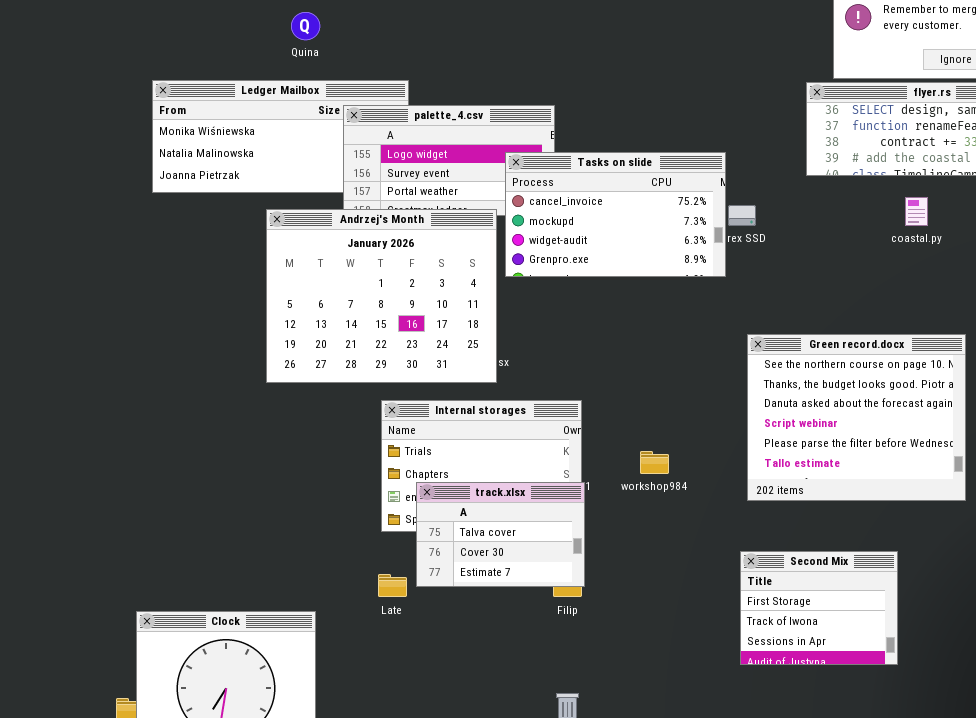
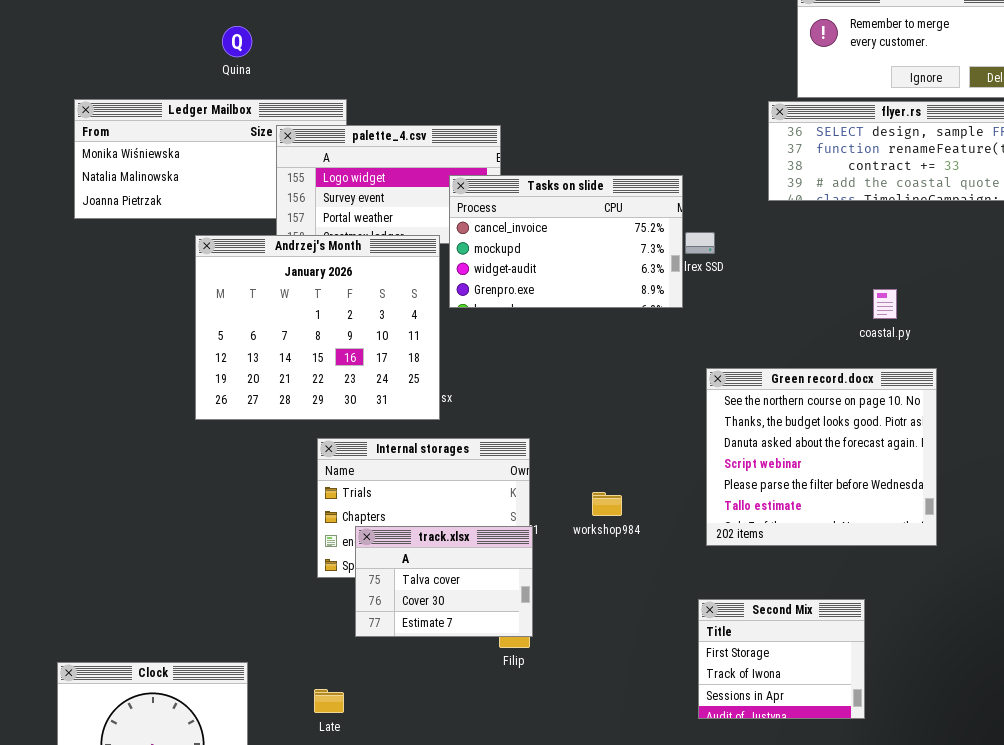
coastal.py: [905,197,928,226] -> [873,289,897,319], moved
Late: [378,574,407,597] -> [314,689,344,713], moved

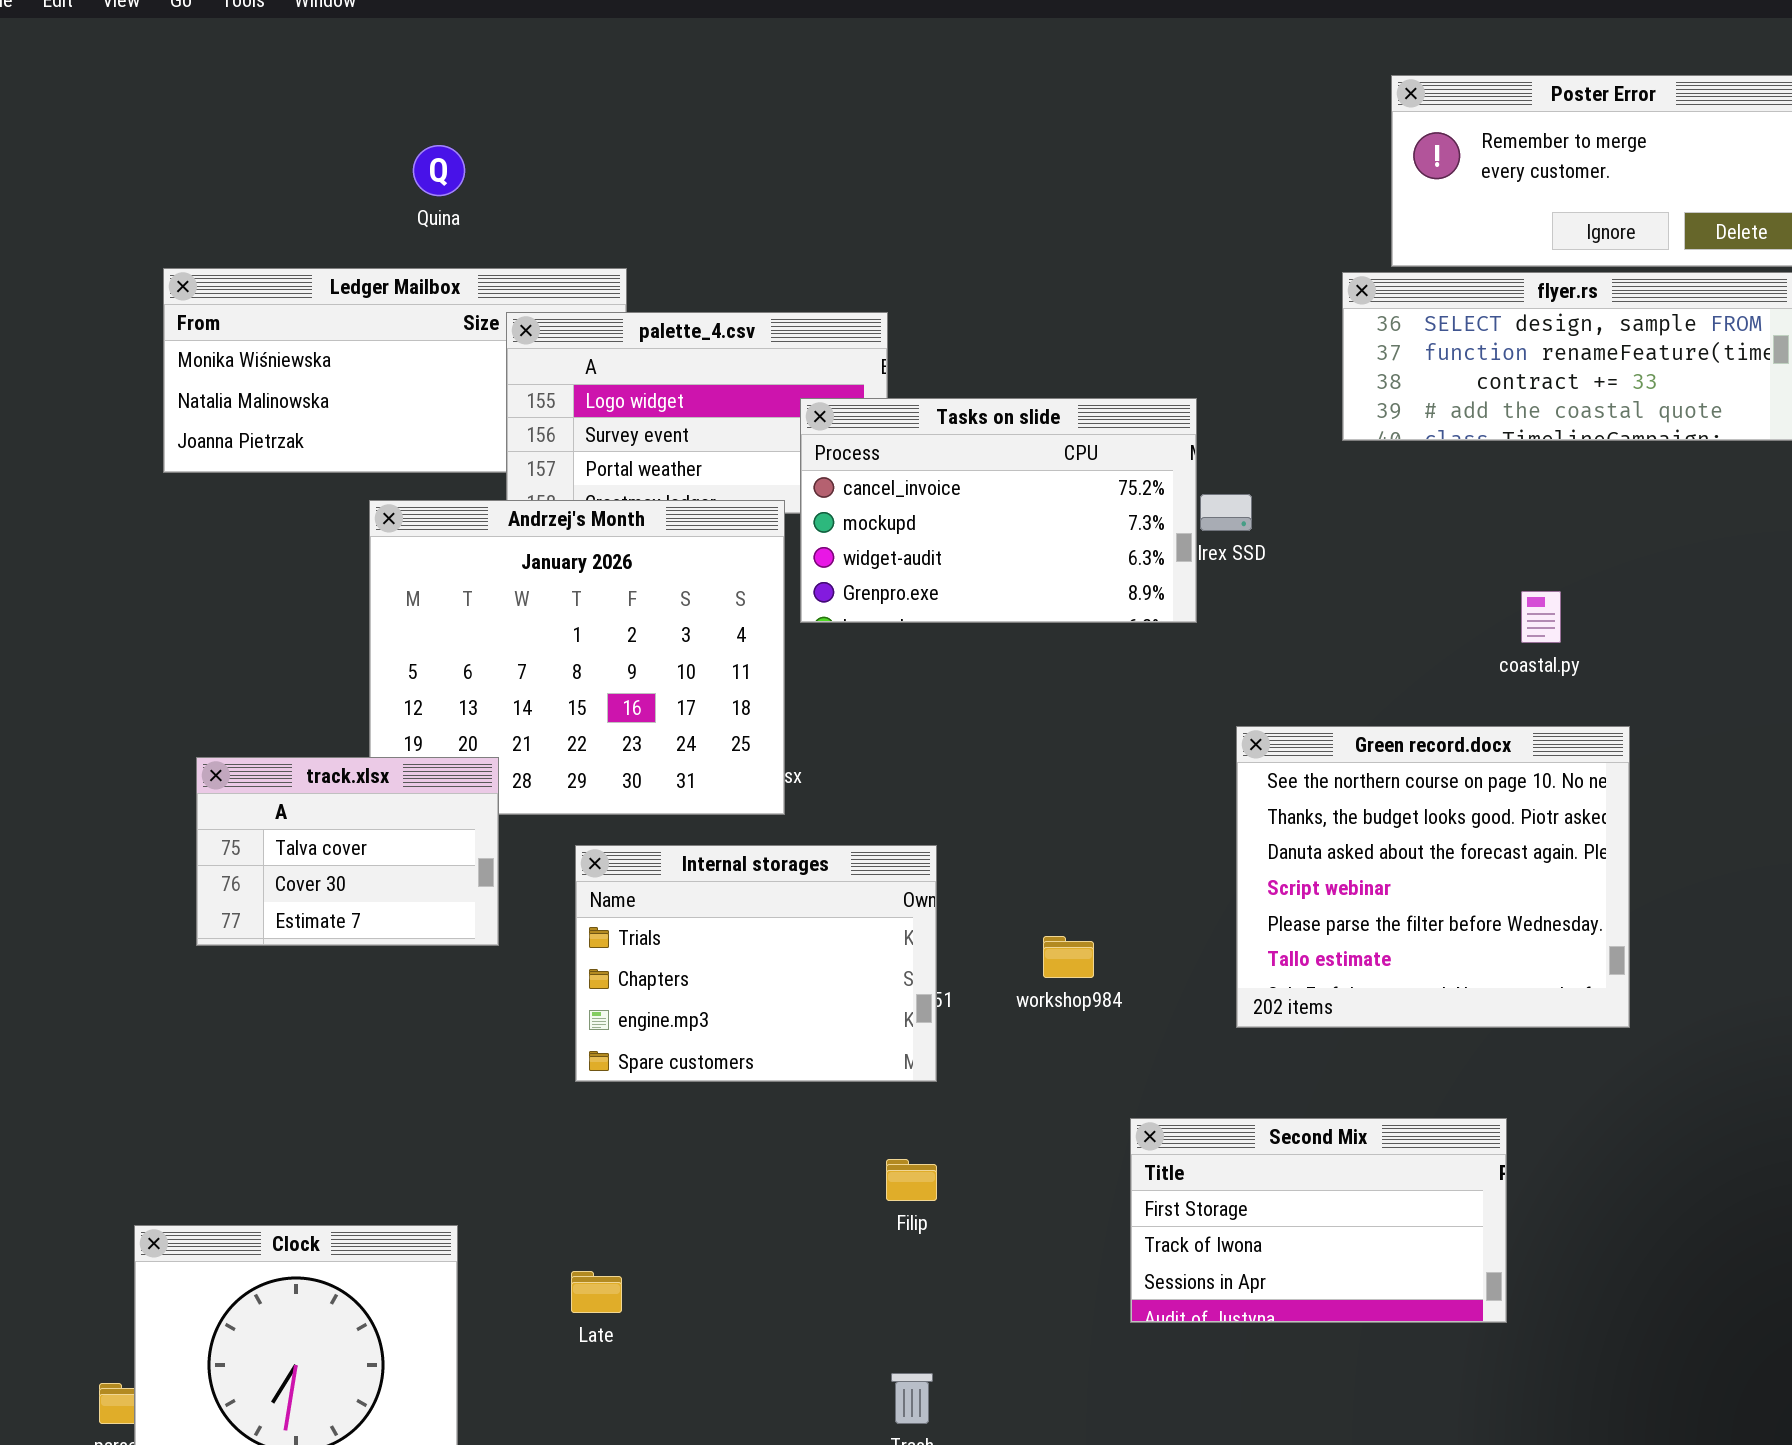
track.xlsx: [355,526,533,637] -> [196,757,499,946], moved
Second Mix: [698,599,865,719] -> [1130,1118,1507,1323], resized

